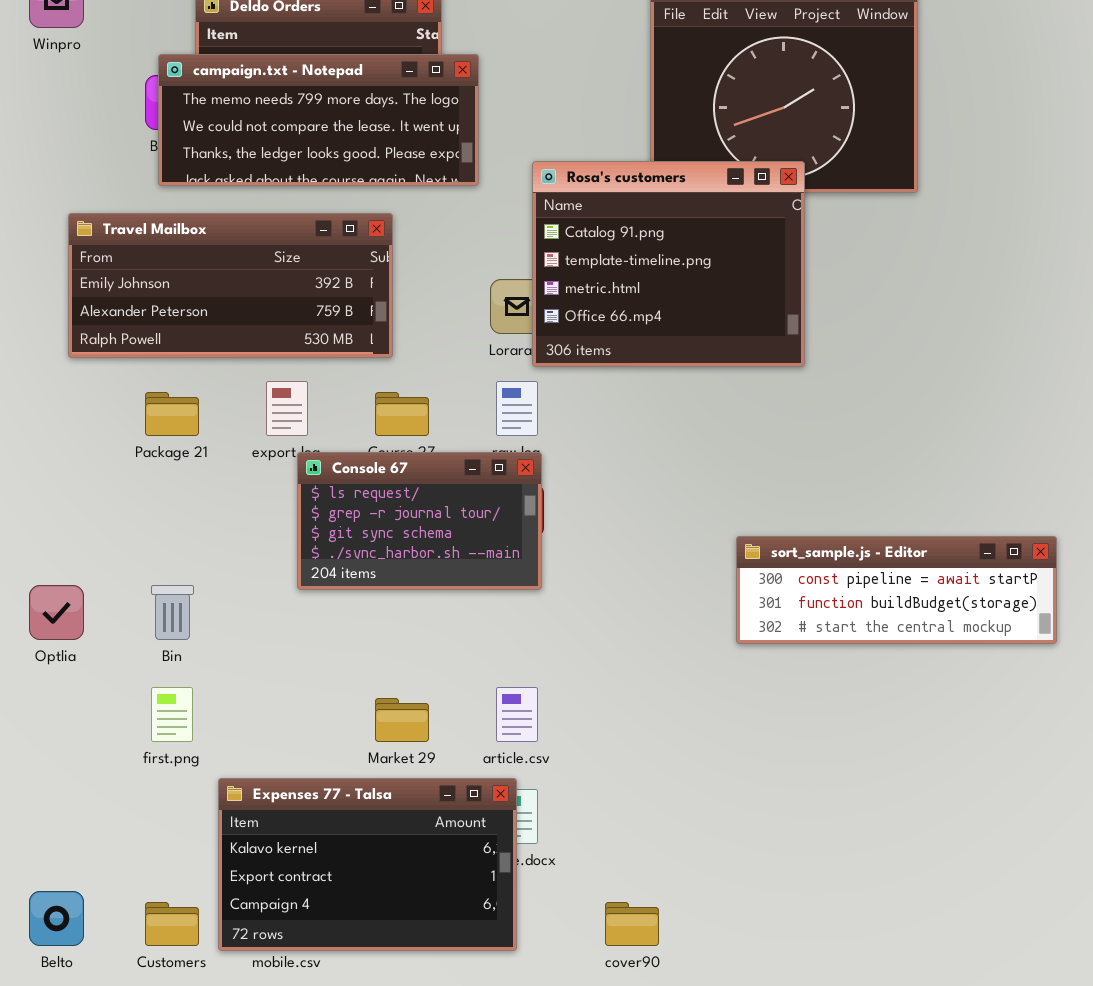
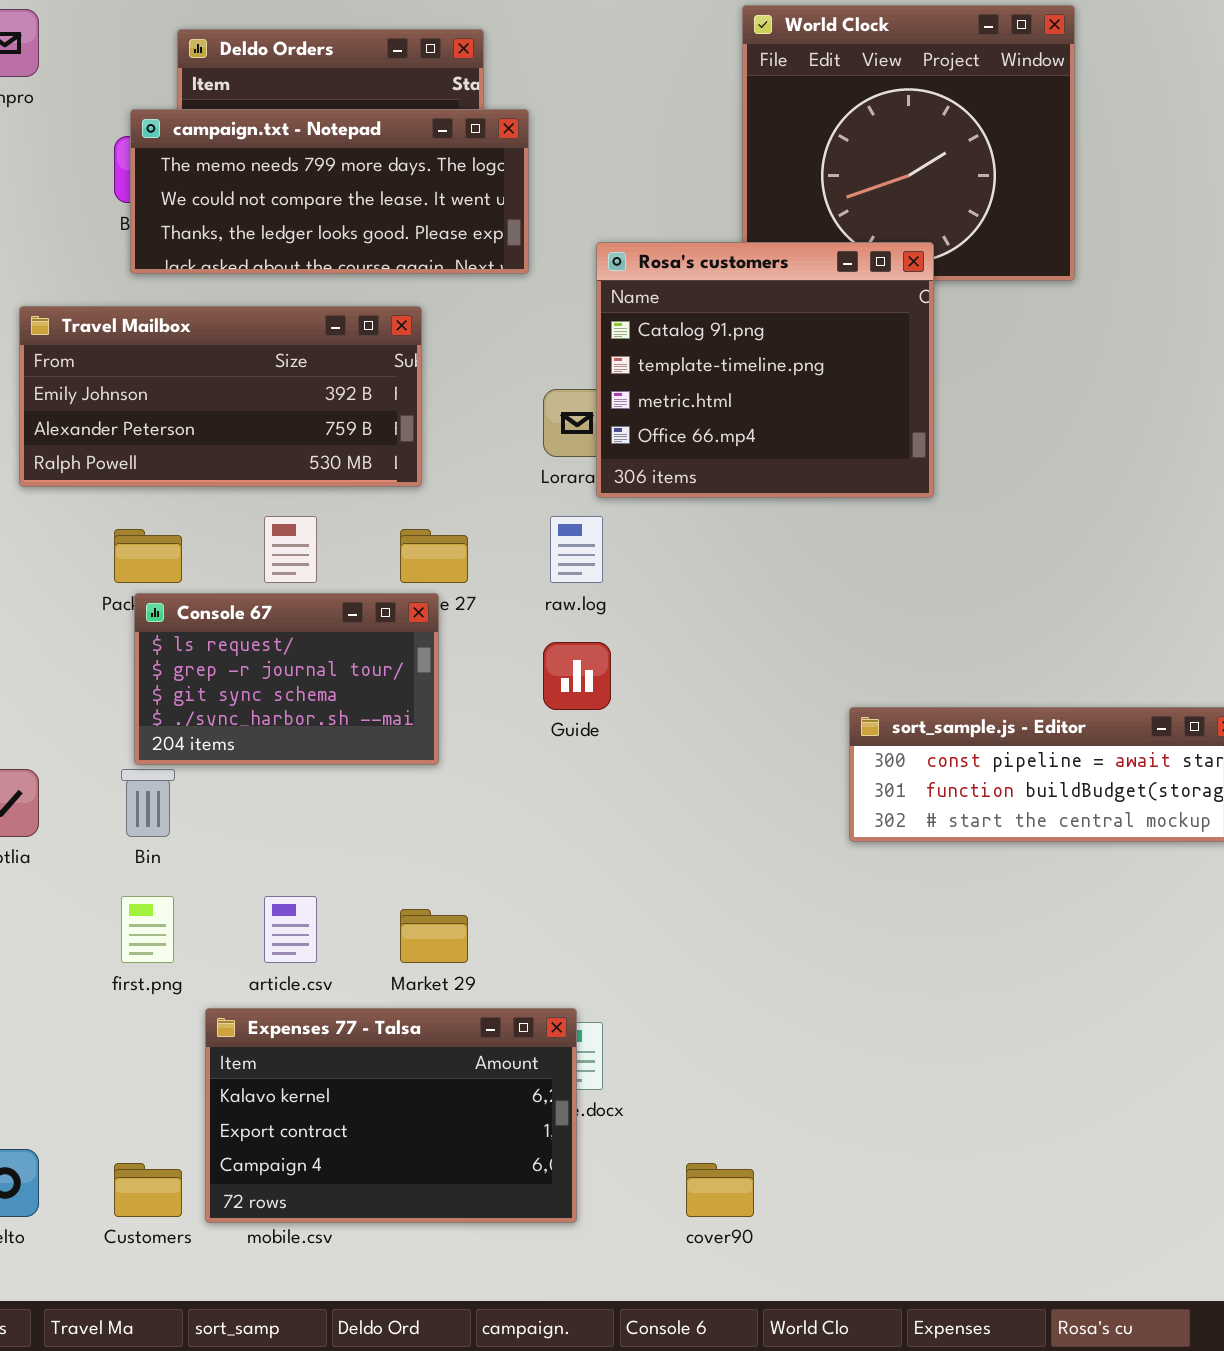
Console 67: [297,452,542,590] -> [134,593,439,765], moved
article.csv: [496,687,538,742] -> [264,896,317,963], moved

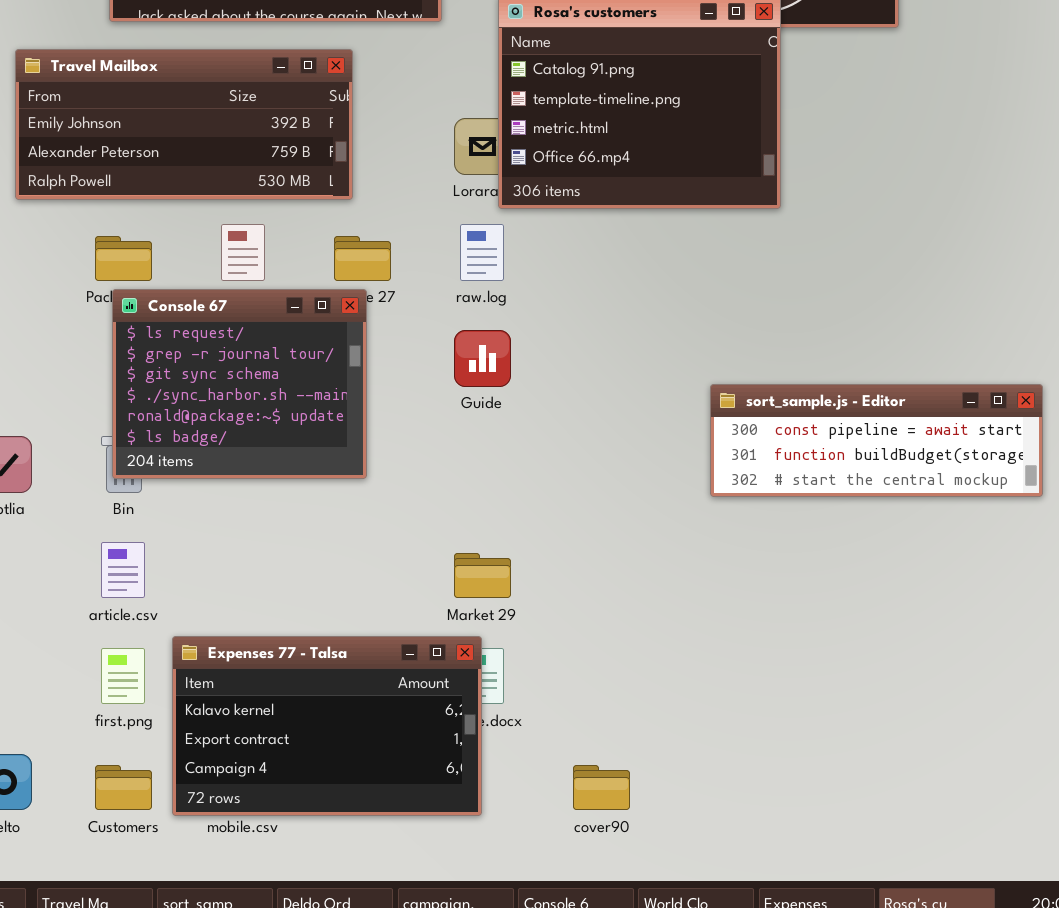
Console 67: [134,593,439,765] -> [112,289,367,479], resized
first.png: [121,896,174,963] -> [101,648,145,704], moved
article.csv: [264,896,317,963] -> [101,542,145,598], moved
Market 29: [400,909,468,963] -> [454,553,511,598], moved

